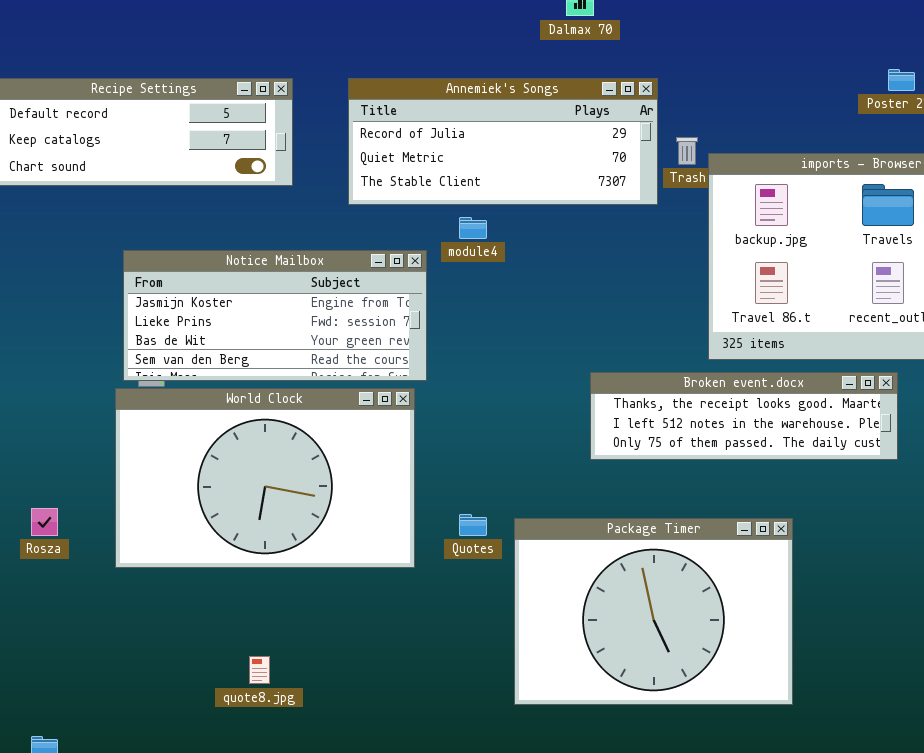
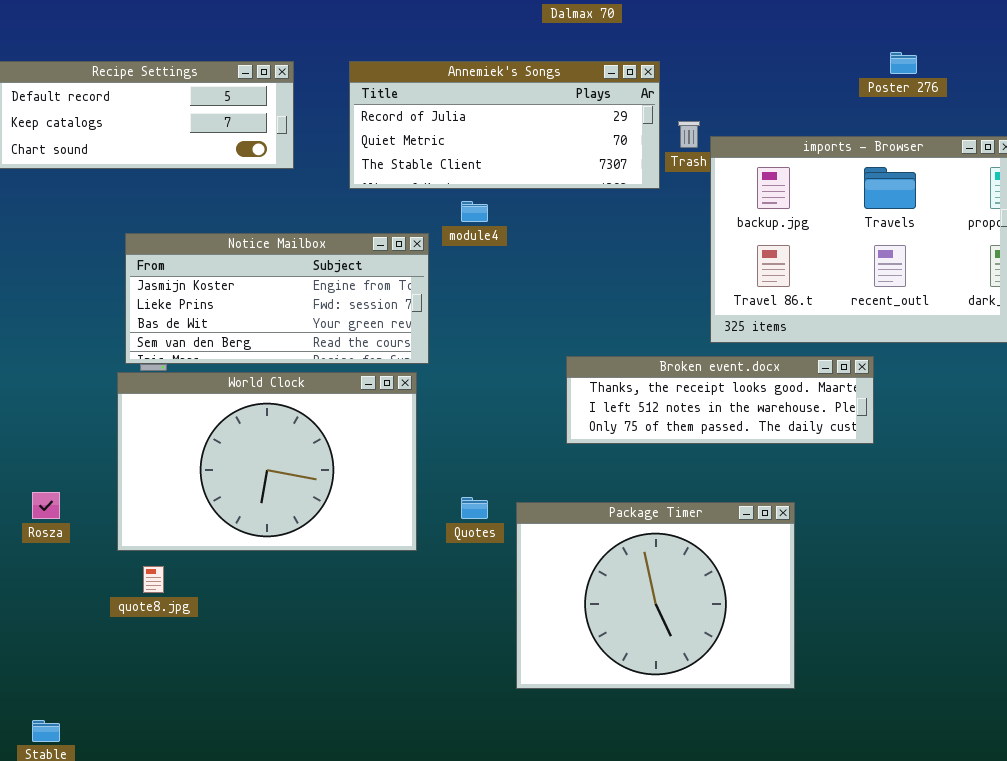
Broken event.docx: [590,372,898,460] -> [566,356,874,444], moved
quote8.jpg: [249,656,270,684] -> [143,566,164,593], moved

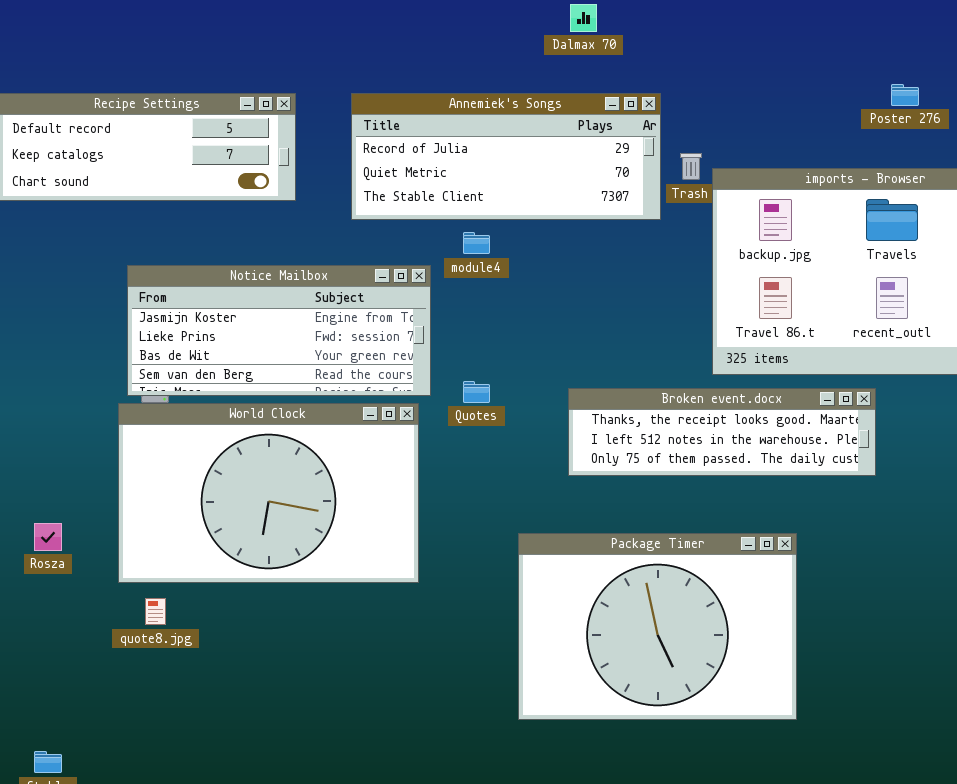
Quotes: [461,497,488,519] -> [463,381,490,403], moved

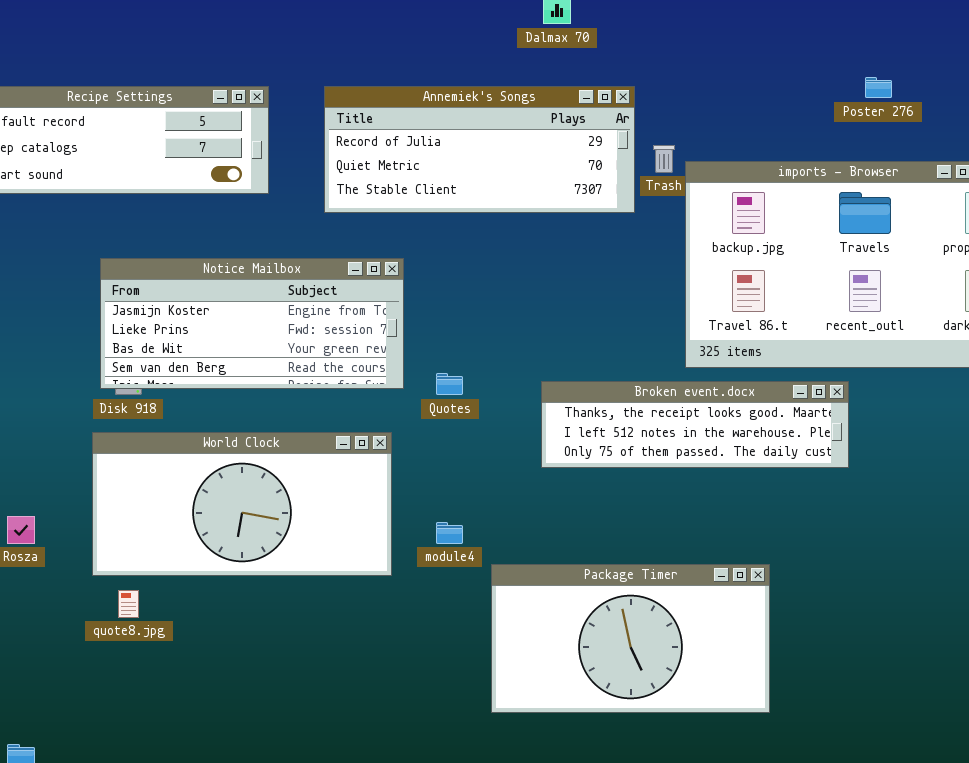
module4: [463,232,490,254] -> [436,522,463,544], moved
World Clock: [118,403,419,583] -> [92,432,392,576], resized
Package Timer: [518,533,797,720] -> [491,564,770,713], resized

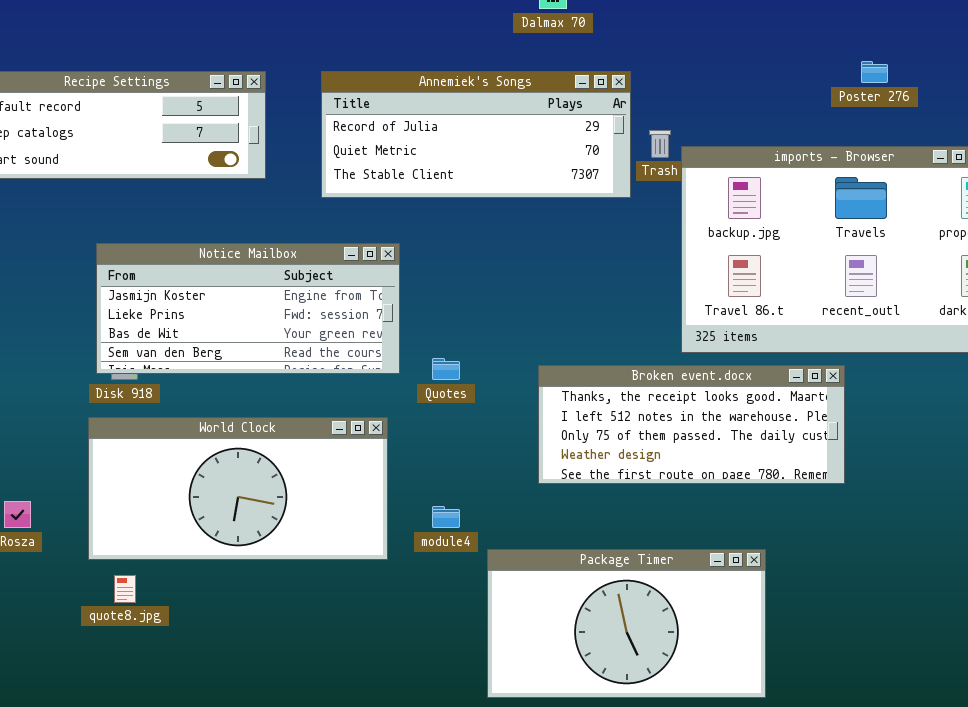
Broken event.docx: [541,381,849,468] -> [538,365,845,484], resized

